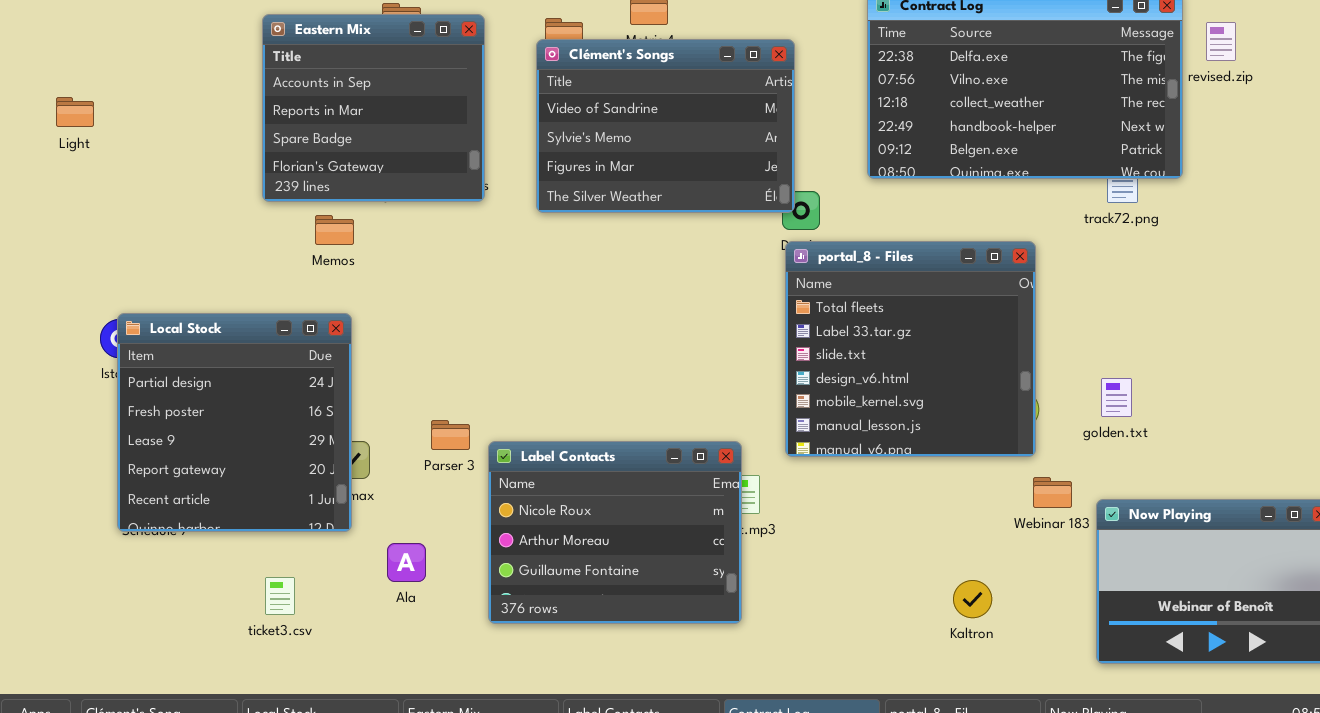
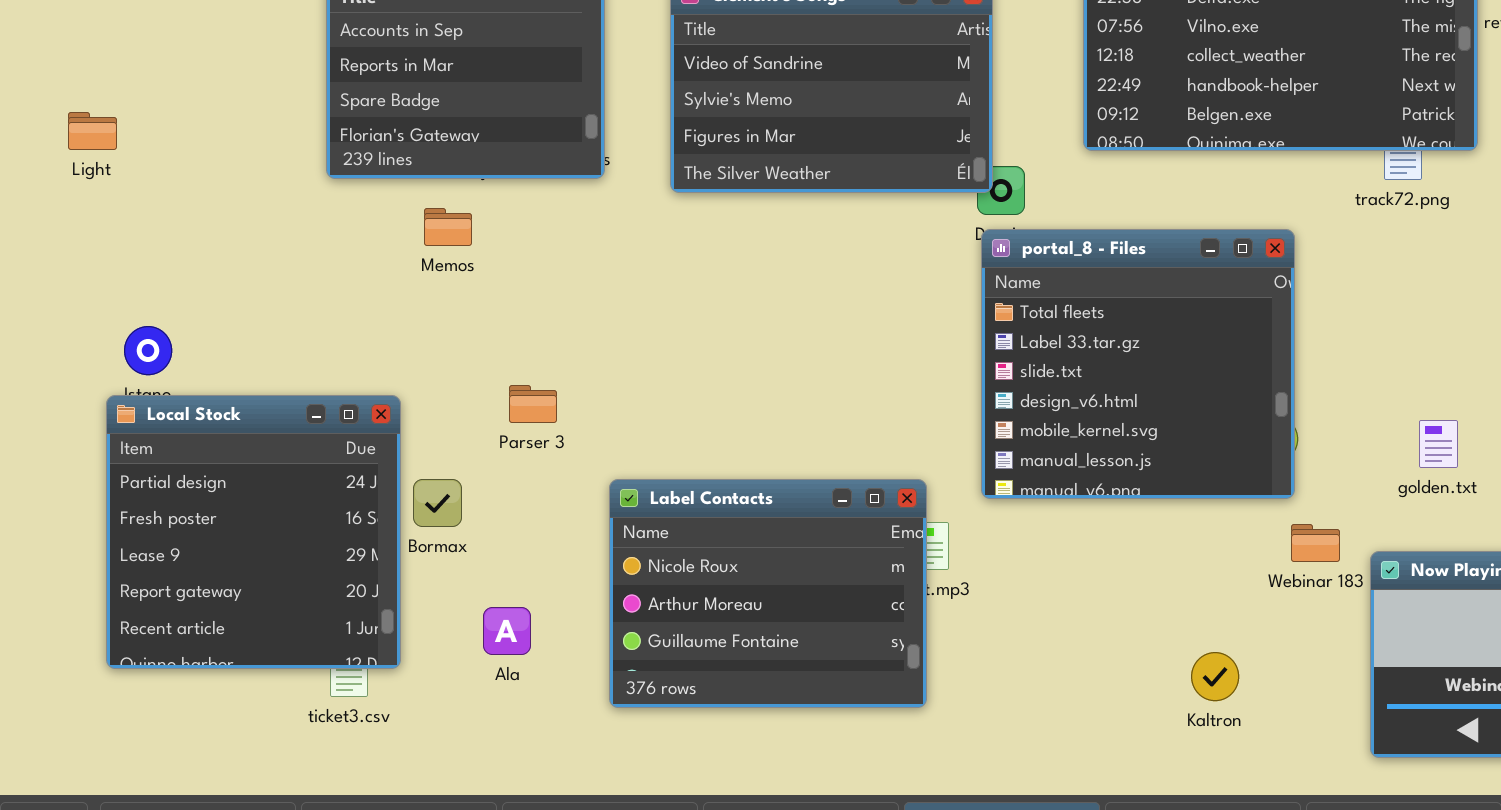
Light: [56,97,94,127] -> [68,112,117,150], moved
Memos: [315,215,354,245] -> [424,208,472,246], moved
Local Stock: [117,313,352,532] -> [106,395,401,669], moved
golden.txt: [1101,378,1132,417] -> [1419,420,1458,468], moved
Parser 3: [431,420,470,450] -> [509,385,557,423], moved

